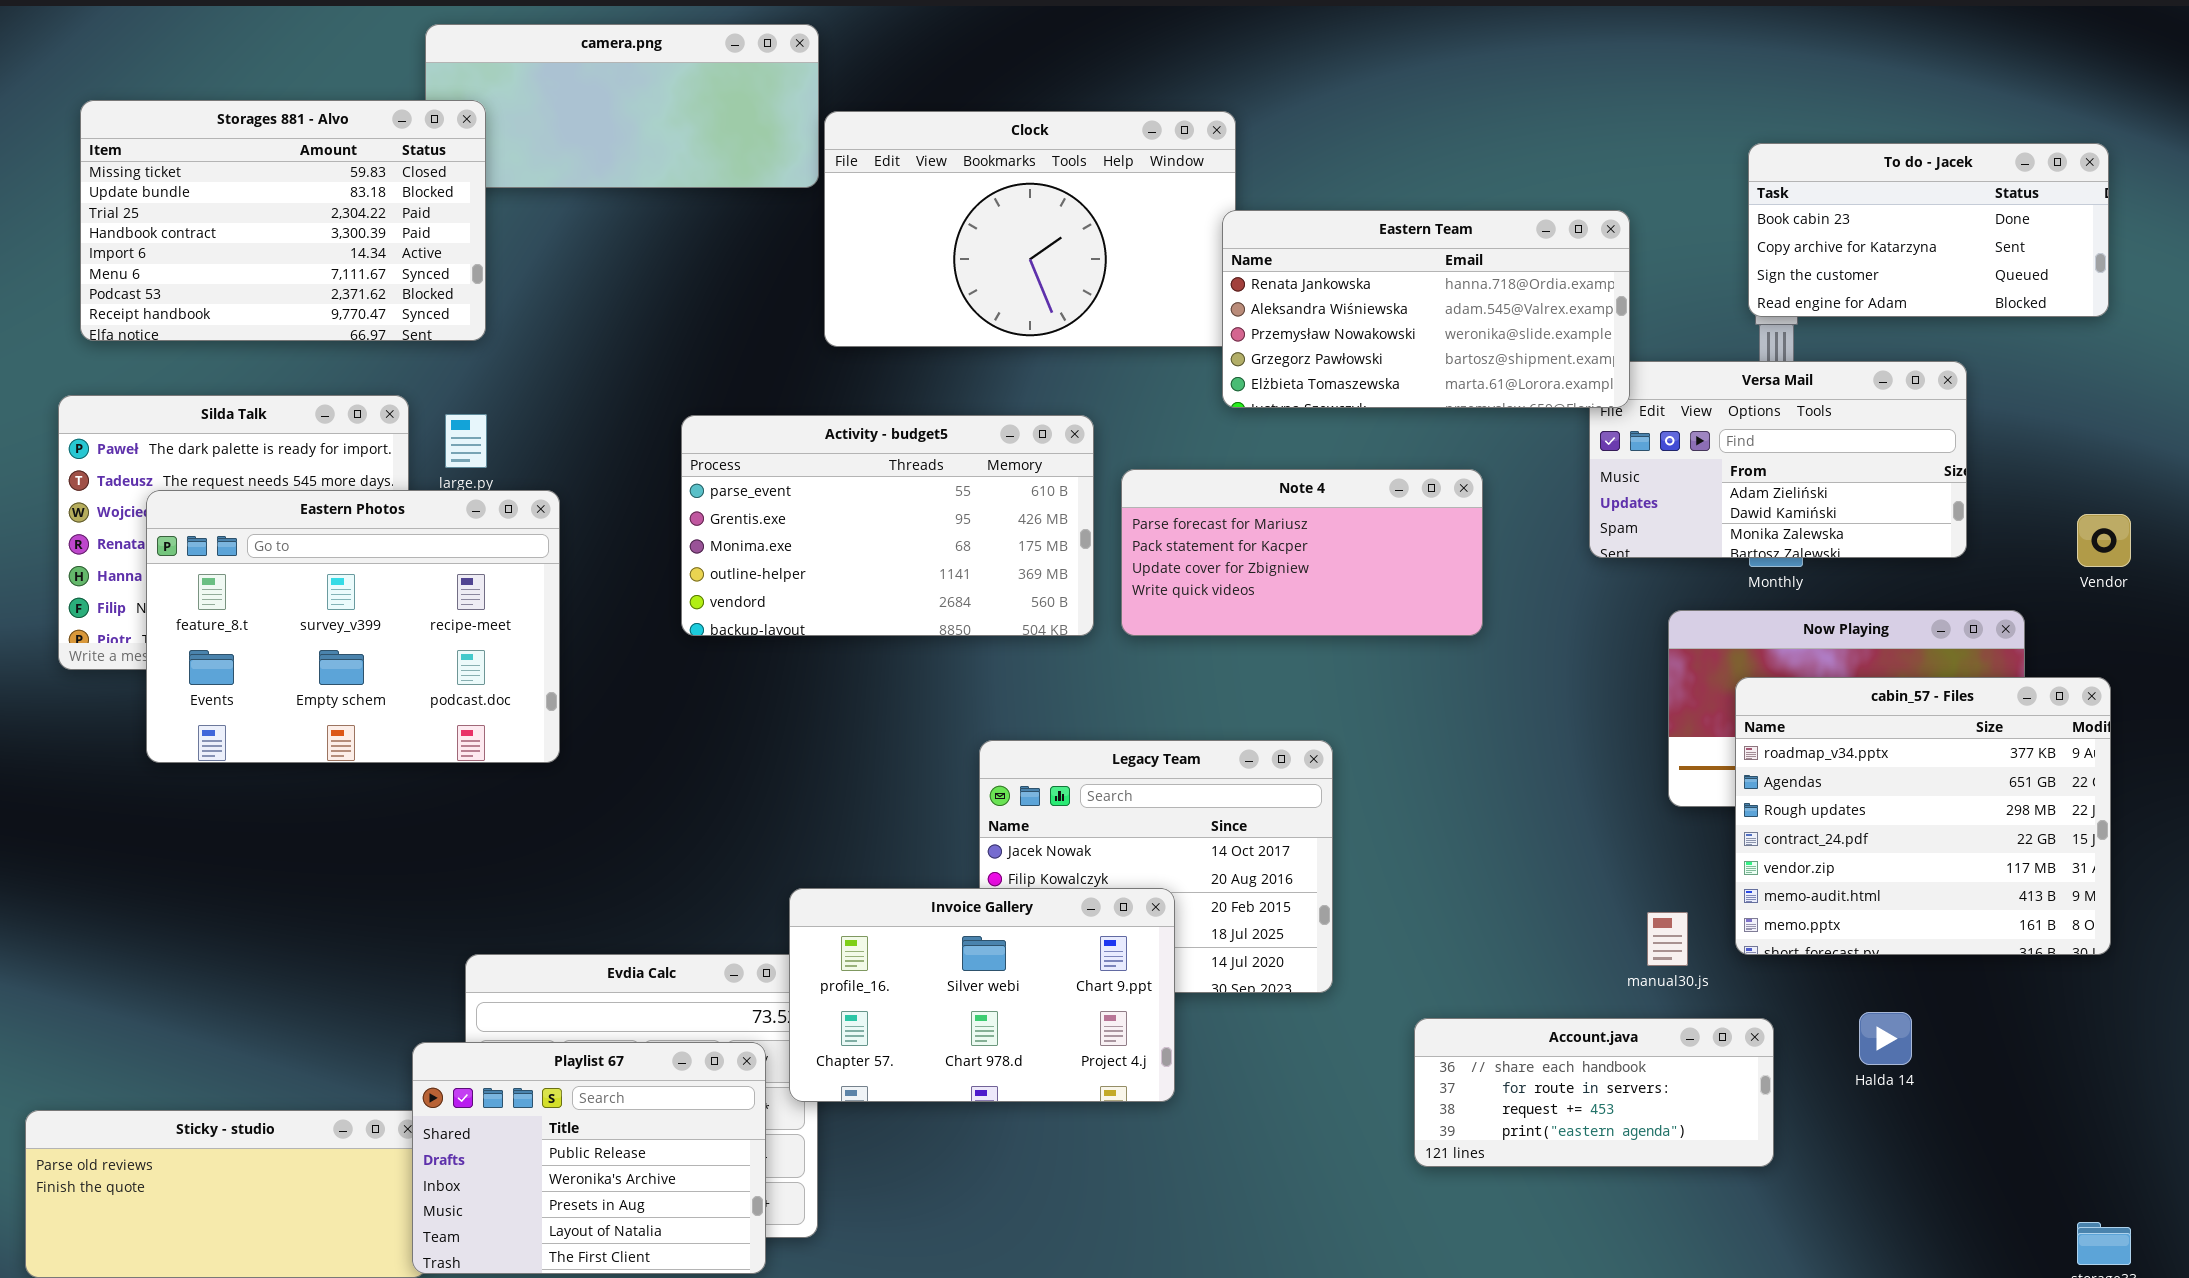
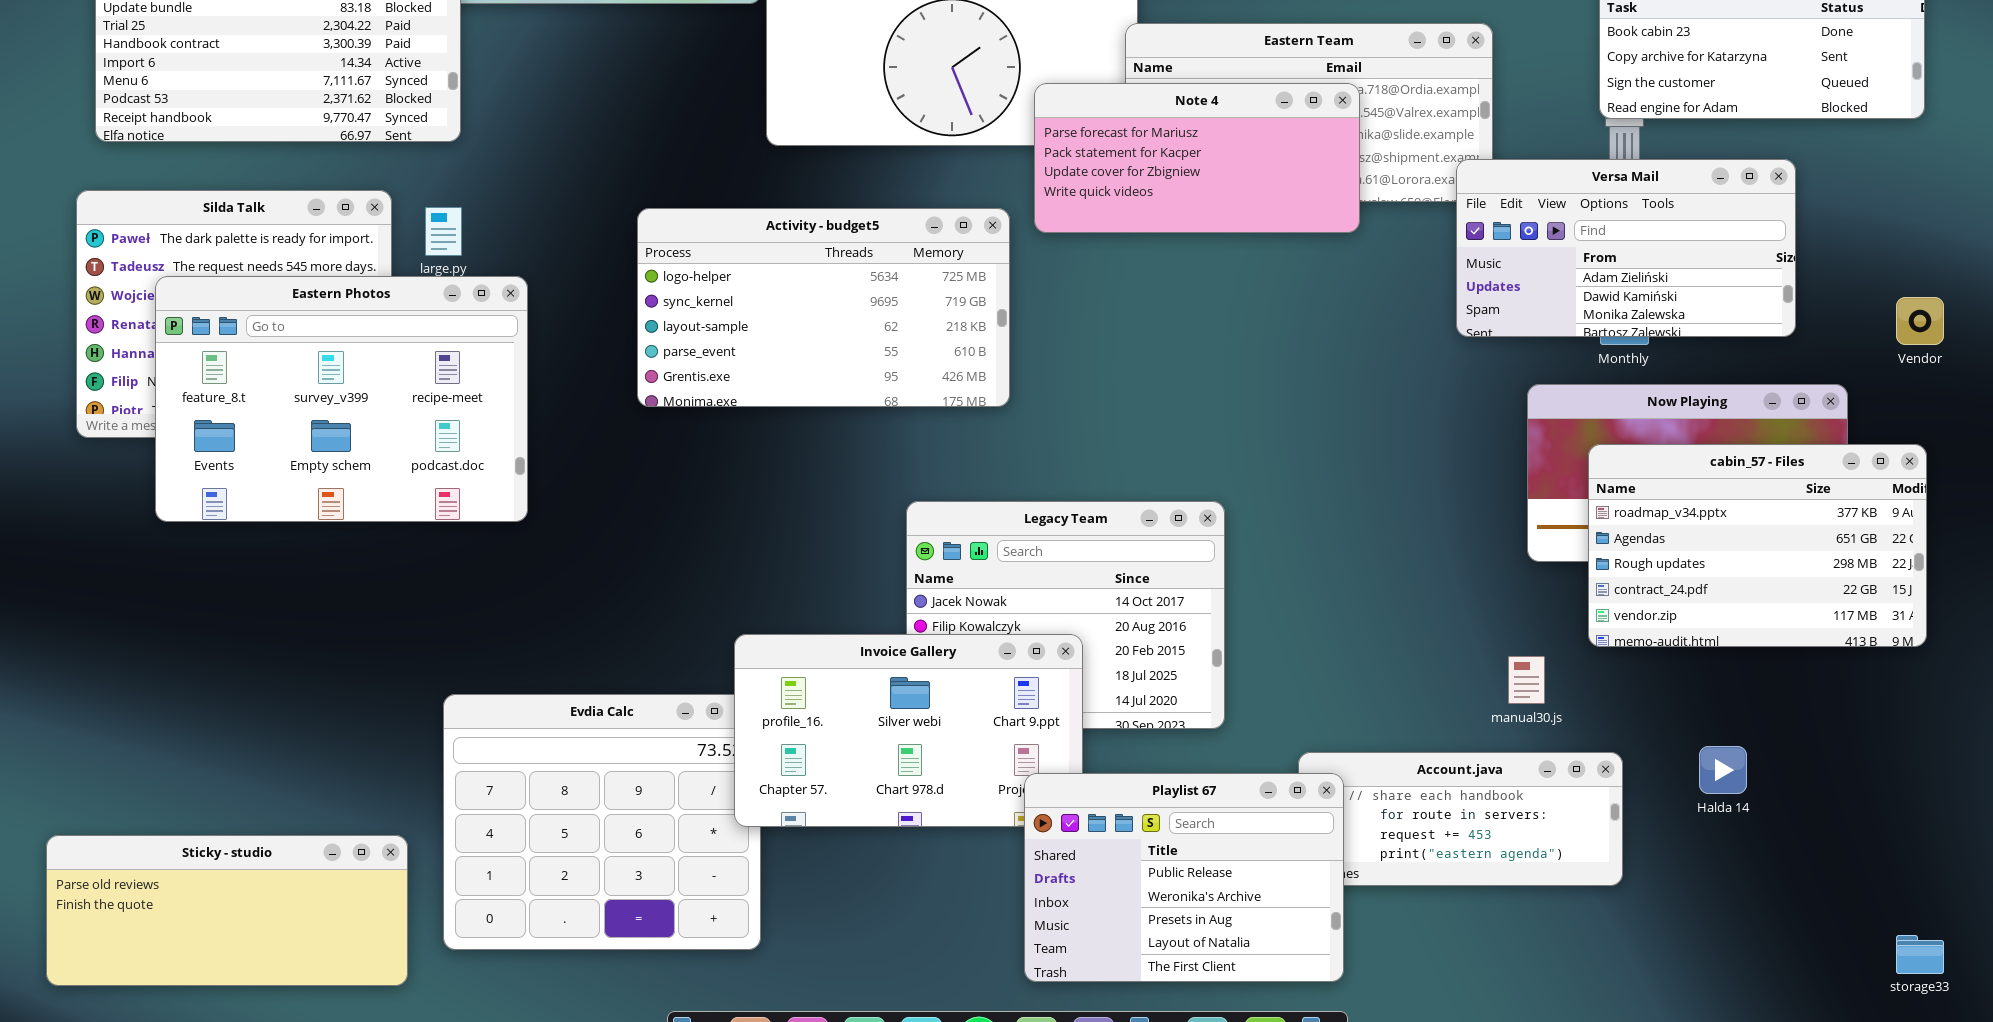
Versa Mail: [1589,361,1967,558] -> [1456,159,1796,337], raised
Activity - budget5: [681,415,1094,636] -> [637,208,1010,407], scrolled up 3 rows
Note 4: [1121,469,1483,636] -> [1034,83,1360,233], moved
cabin_57 - Files: [1735,677,2111,955] -> [1588,444,1927,647], resized
Playlist 67: [412,1042,766,1274] -> [1024,773,1344,982], moved

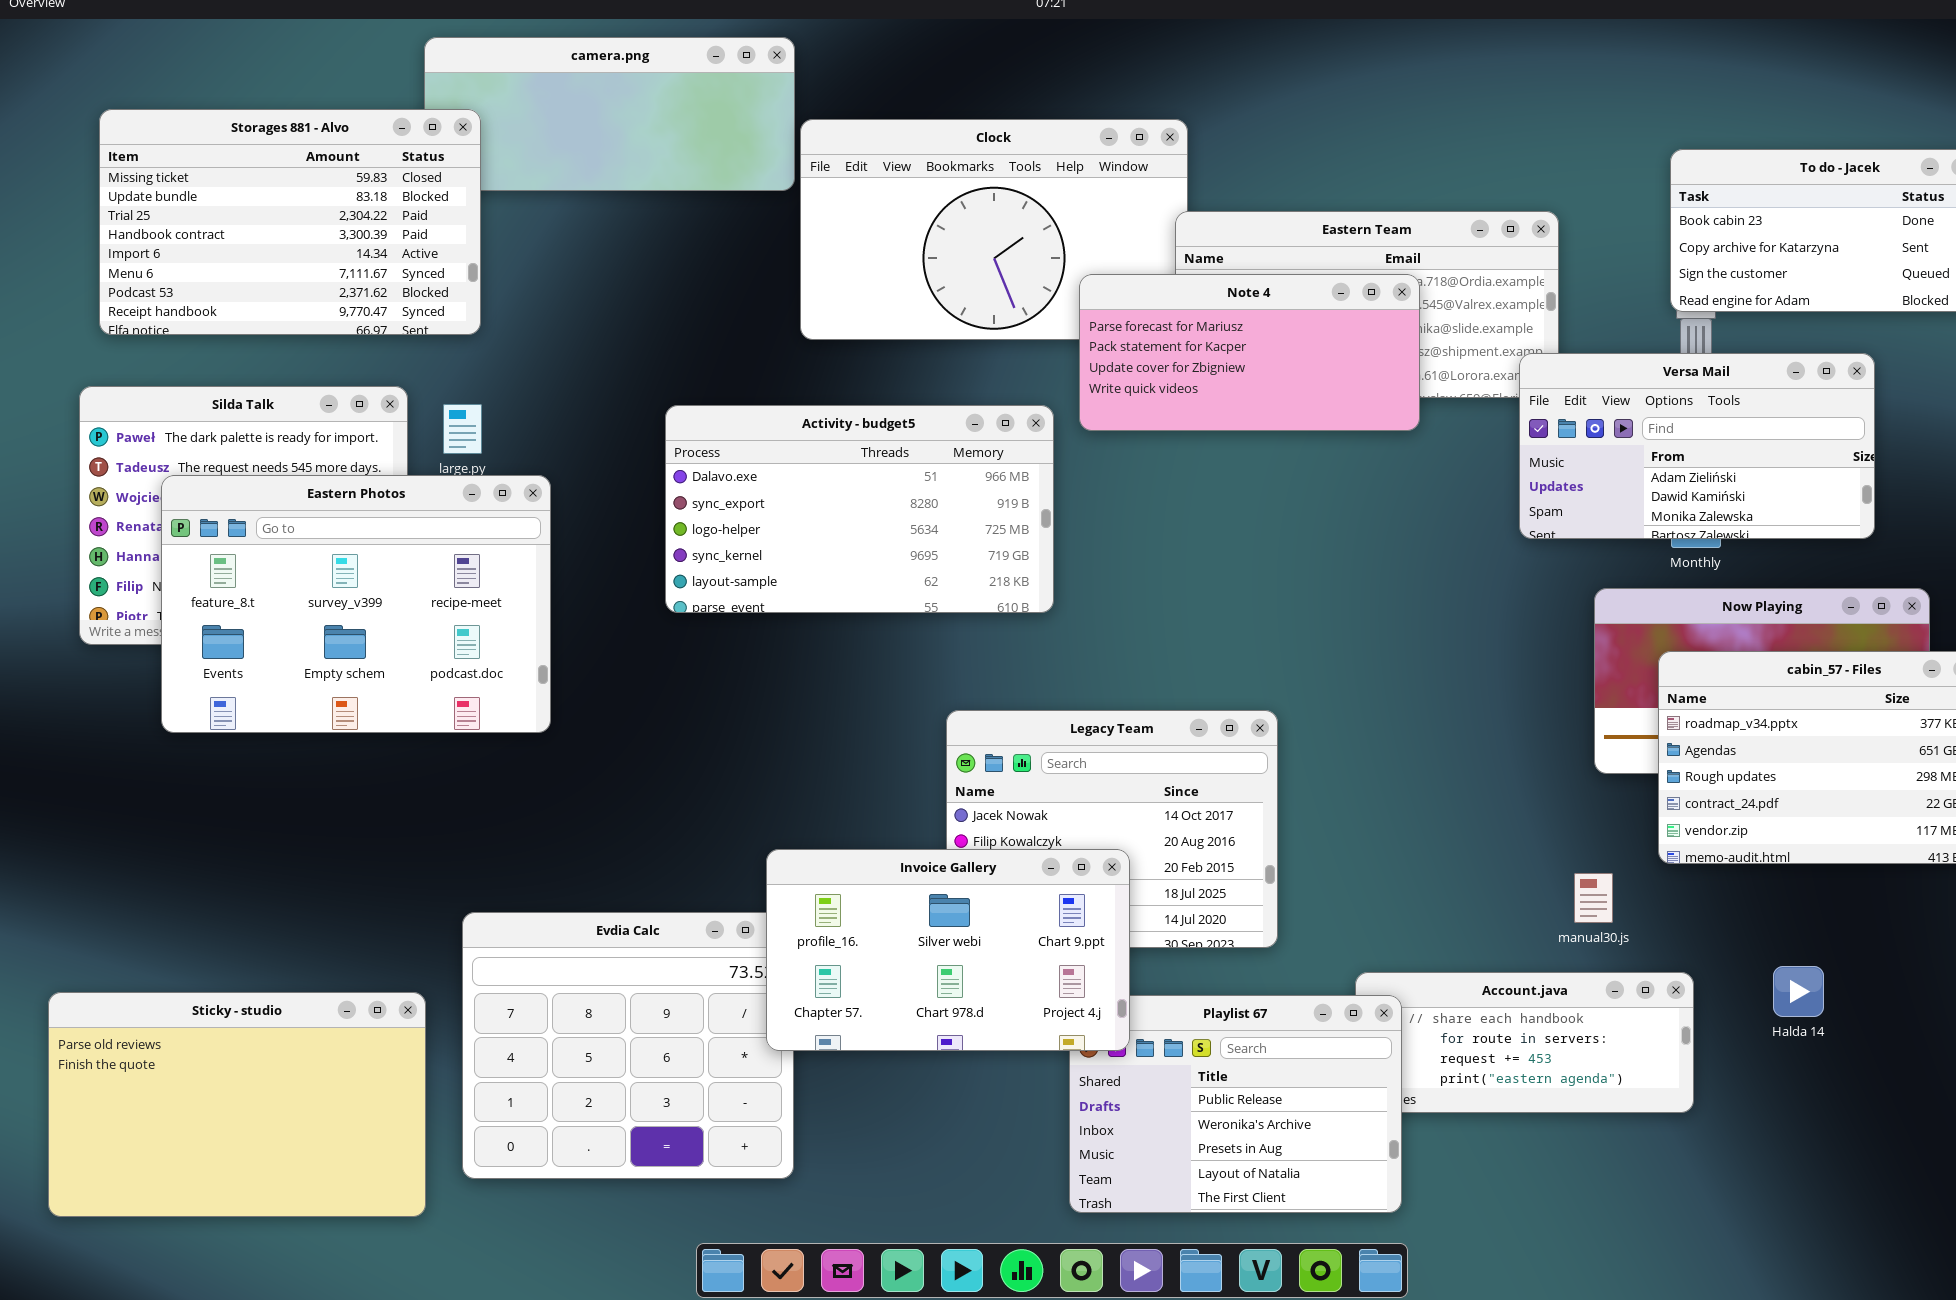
Activity - budget5: [637,208,1010,407] -> [665,405,1054,613], scrolled up 2 rows
Invoice Gallery: [734,634,1083,827] -> [766,849,1130,1051], raised
Sticky - studio: [46,835,408,986] -> [48,992,426,1217], resized

